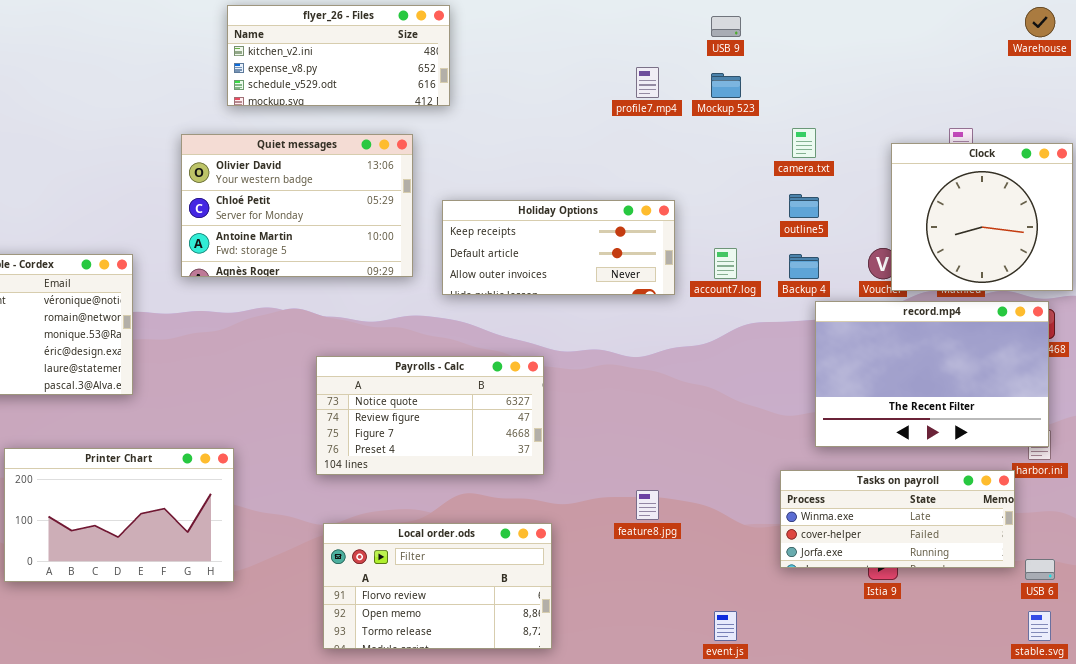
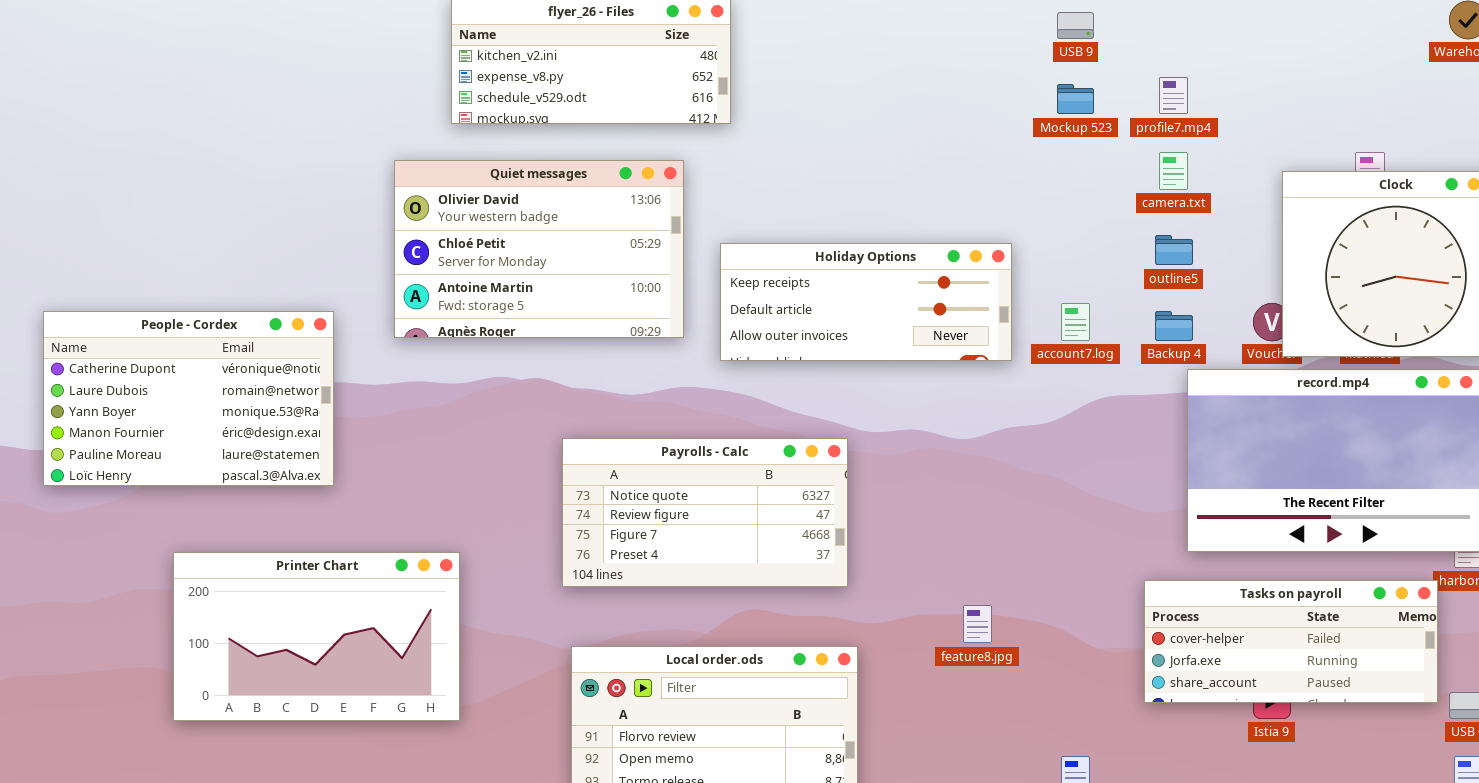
profile7.mp4: [636,67,659,98] -> [1159,77,1188,114], moved
Tasks on payroll: [780,470,1015,568] -> [1144,580,1438,703], scrolled down 1 row

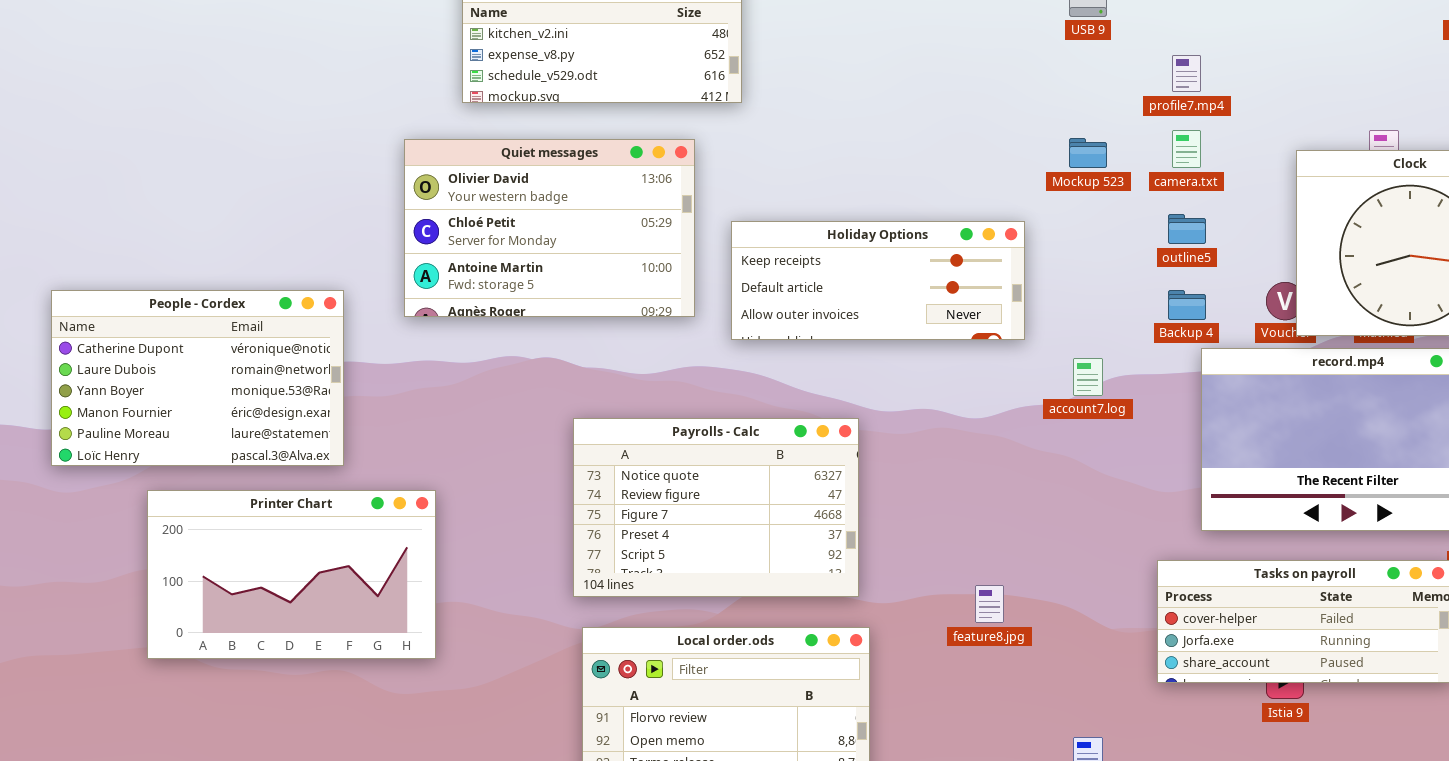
Mockup 523: [1057,84,1094,114] -> [1069,138,1107,168], moved
account7.log: [1061,303,1090,341] -> [1073,358,1103,396], moved
Payrolls - Calc: [562,438,848,587] -> [573,418,859,597], resized
Printer Chart: [173,552,460,721] -> [147,490,436,659], moved

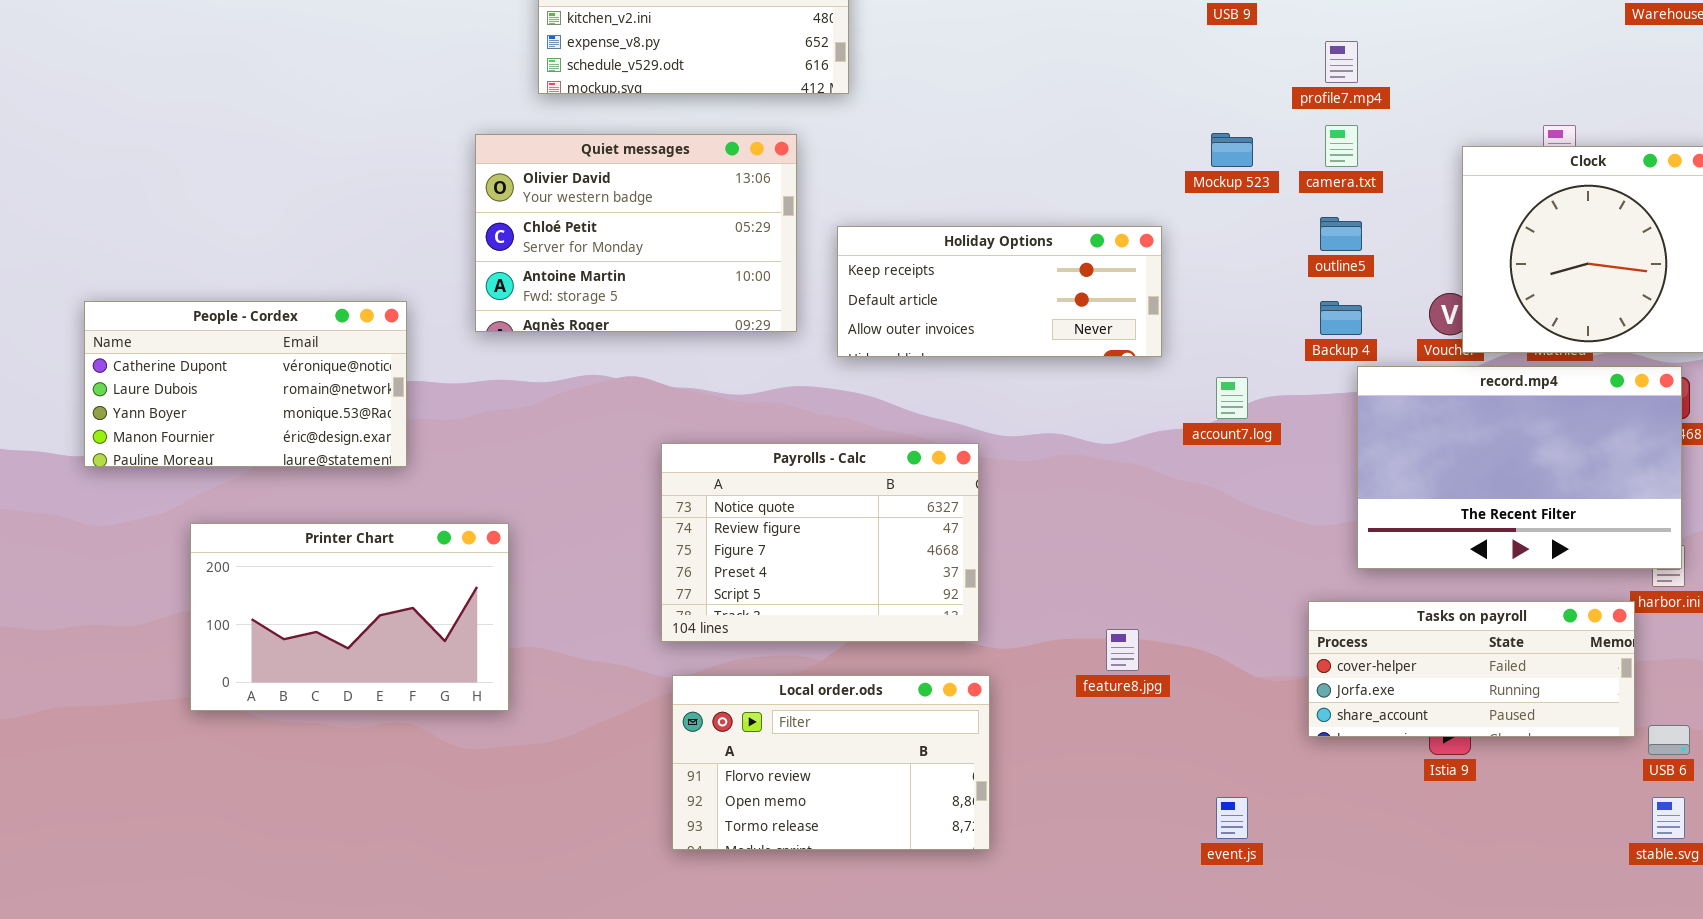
People - Cordex: [51,290,344,466] -> [84,301,407,467], resized

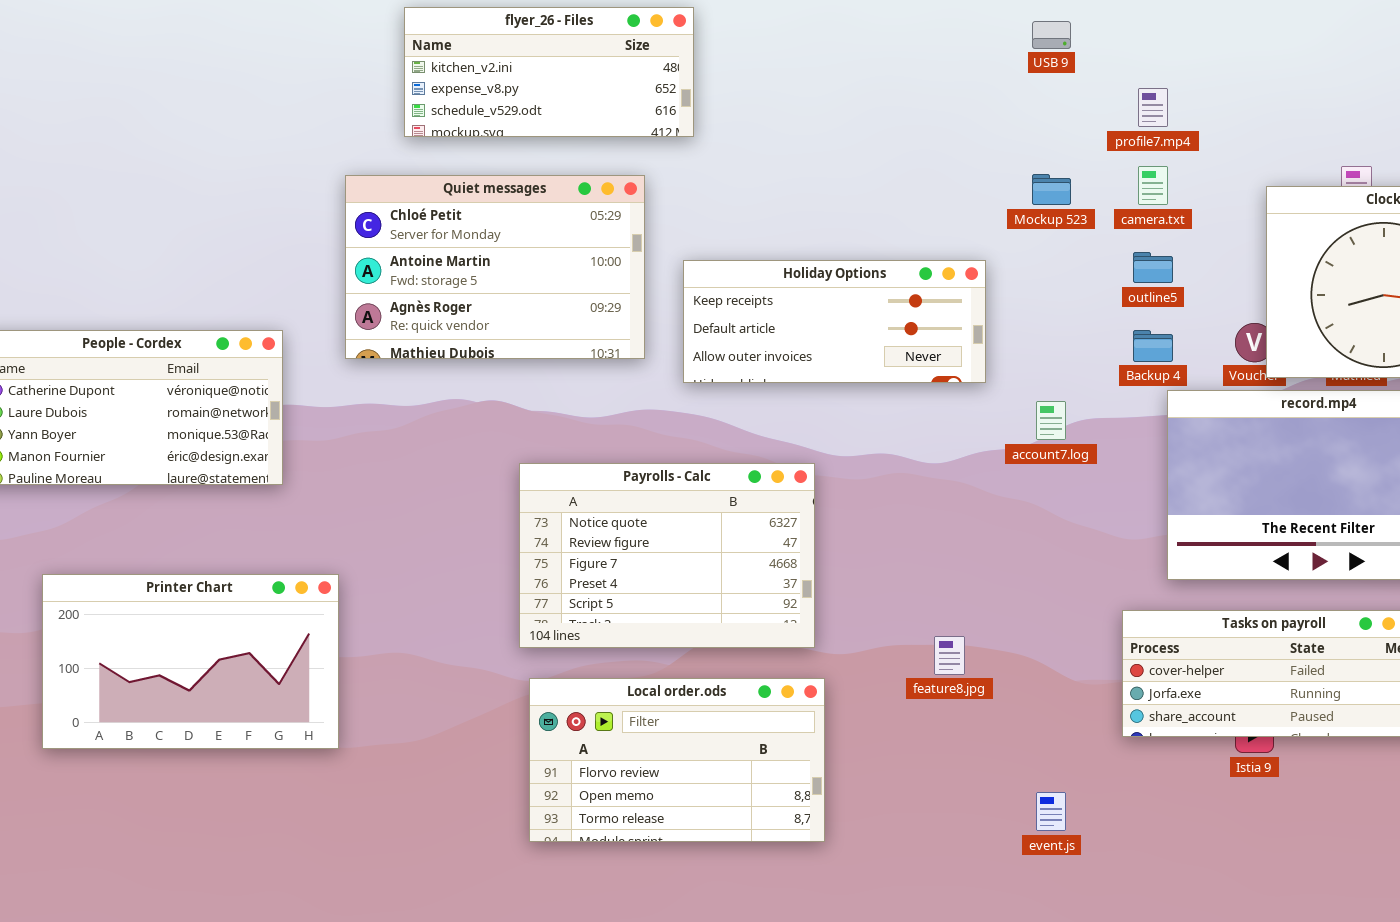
Quiet messages: [475,134,797,332] -> [345,175,645,359], scrolled down 1 row
Printer Chart: [190,523,509,711] -> [42,574,339,749], moved

